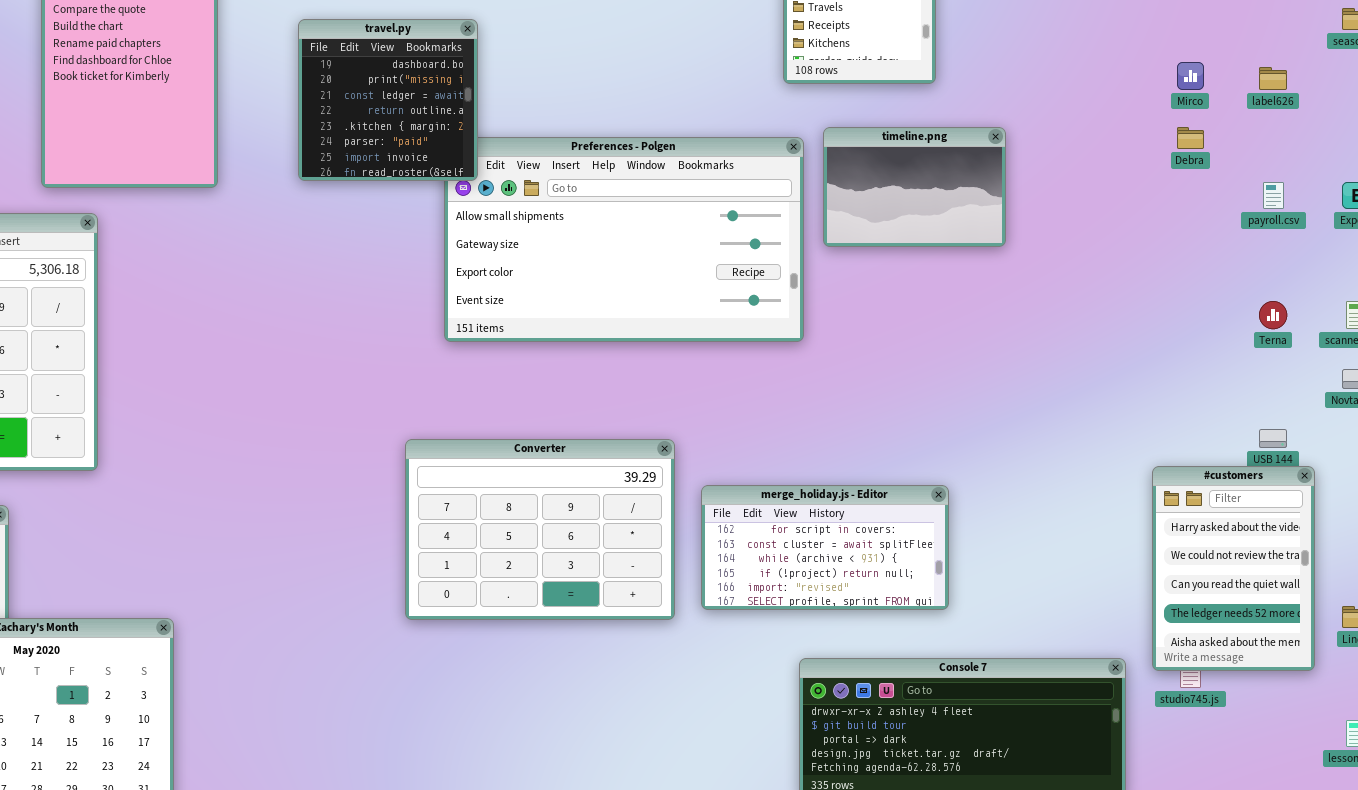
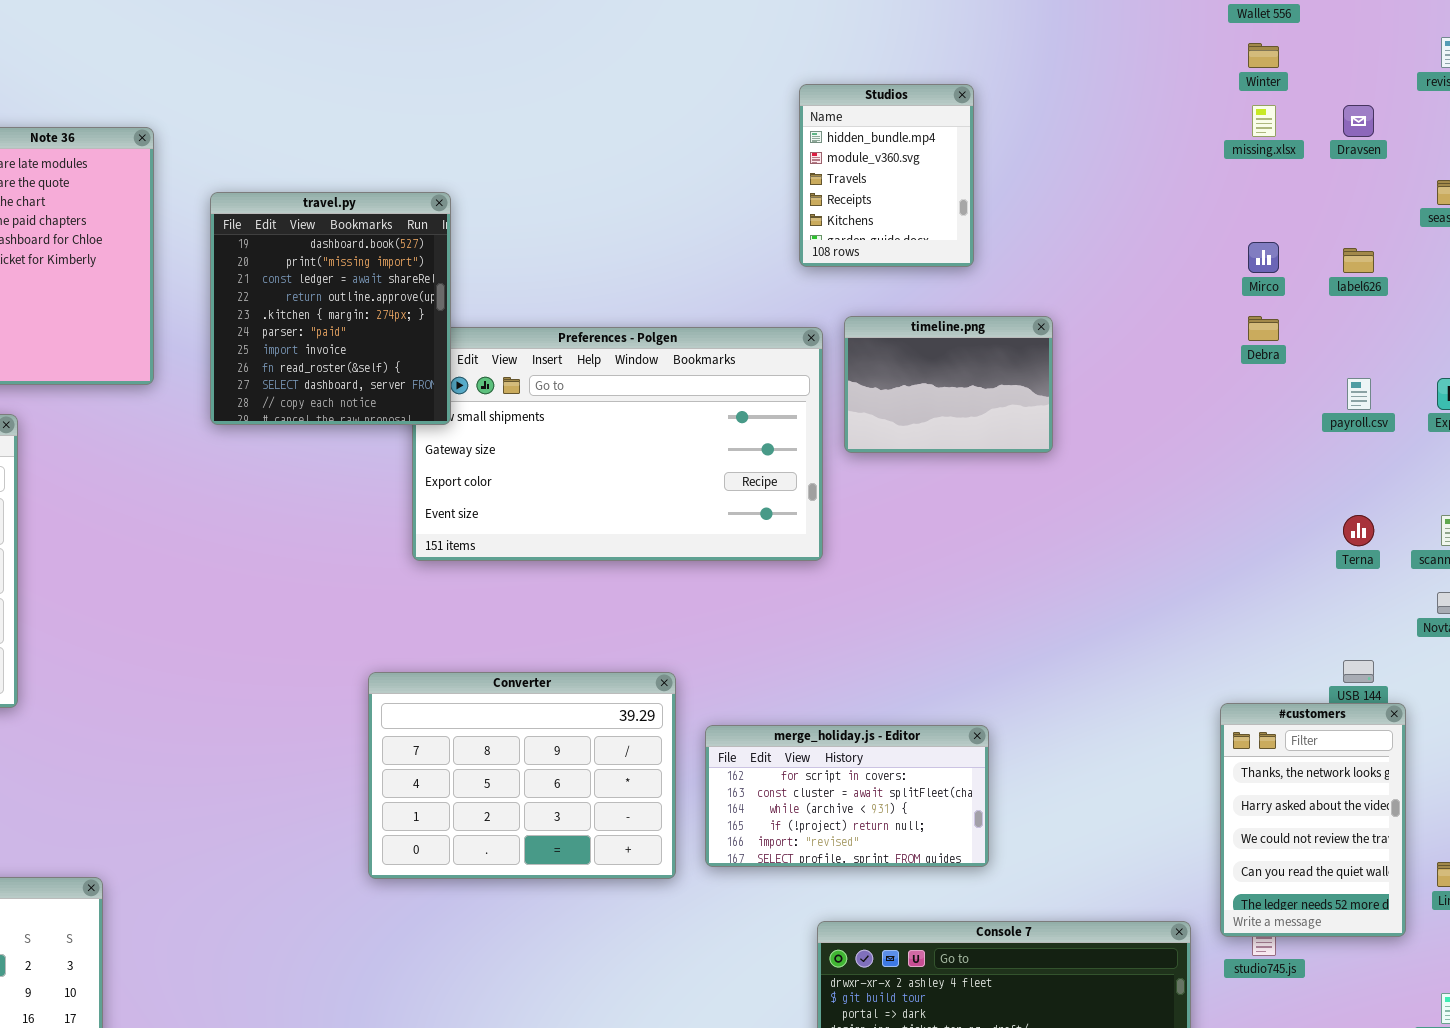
travel.py: [298,19,478,181] -> [210,192,451,425], resized
#customers: [1152,466,1315,671] -> [1220,703,1406,937], scrolled up 1 row

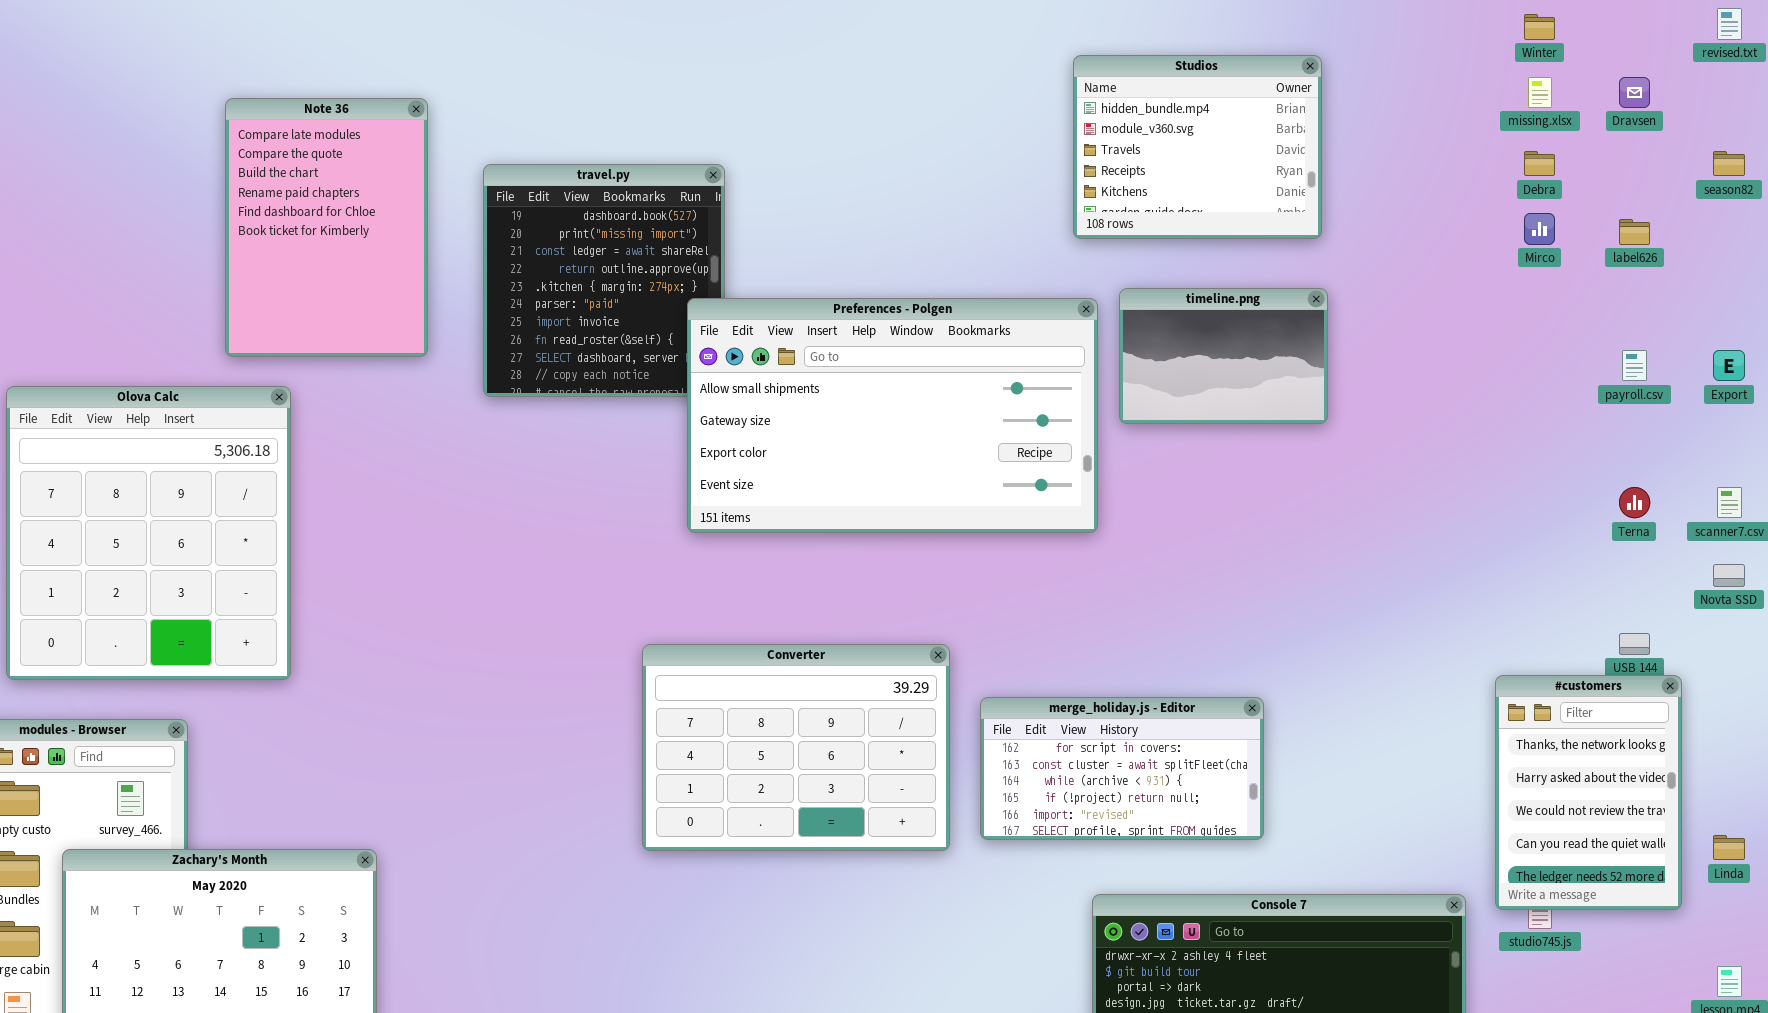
Studios: [799,84,974,267] -> [1073,55,1322,239], resized
Debra: [1248,316,1279,341] -> [1524,151,1555,176], moved
Preferences - Polgen: [412,327,823,561] -> [687,298,1098,533], raised

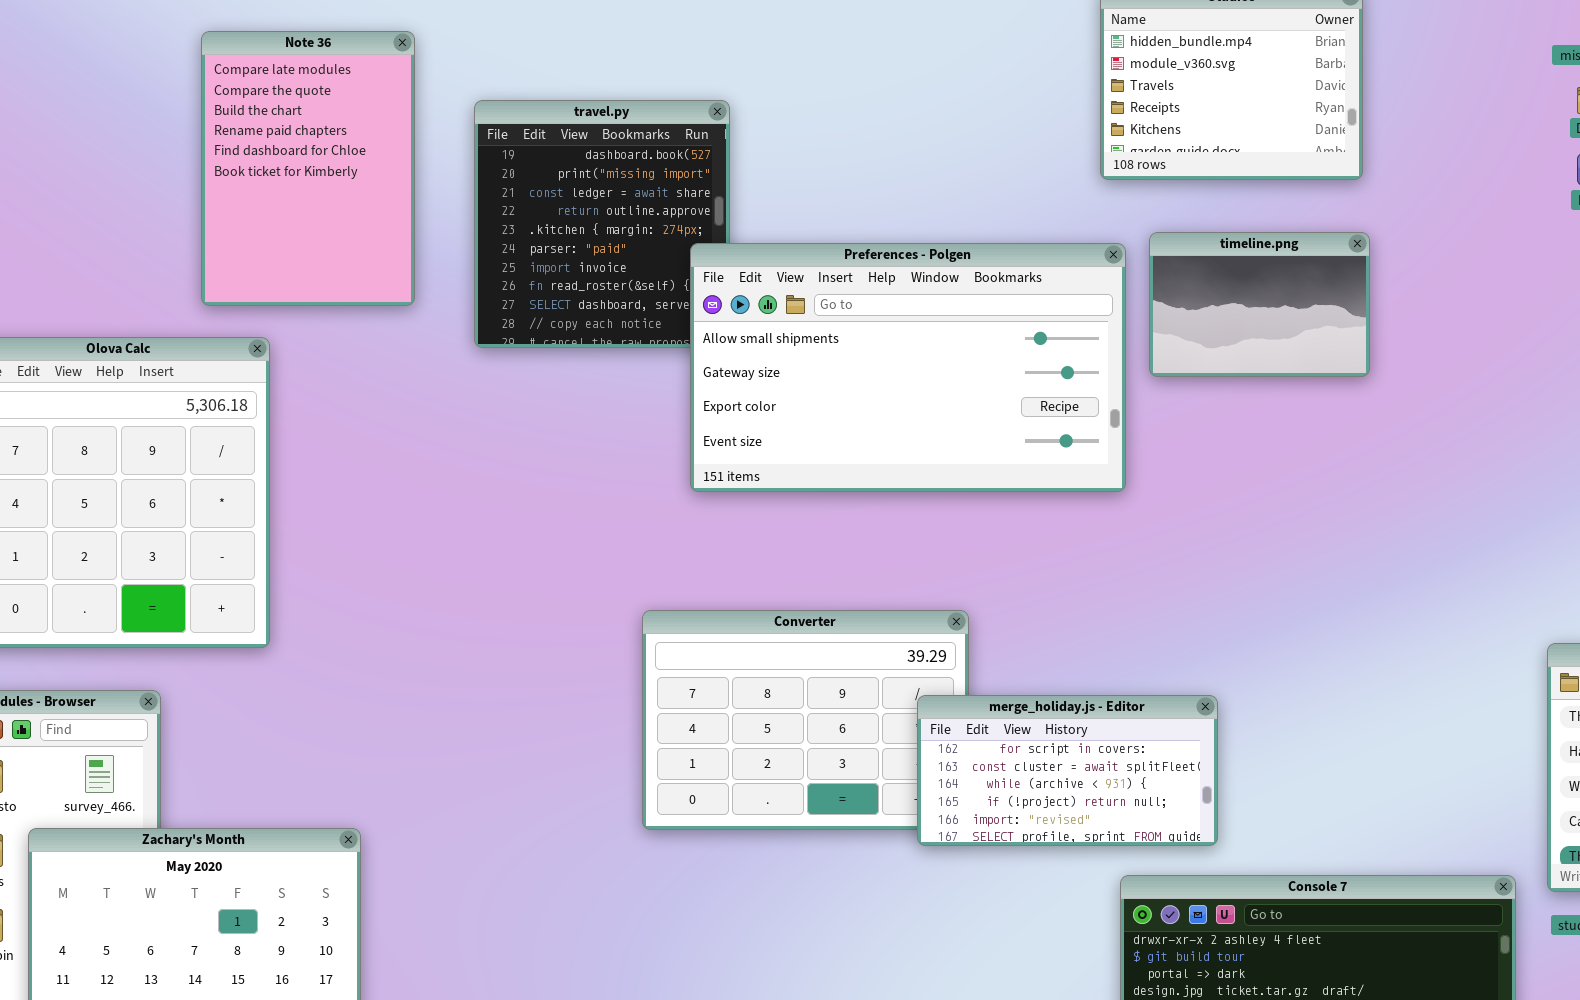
merge_holiday.js - Editor: [980,697,1264,840] -> [917,695,1218,846], moved

